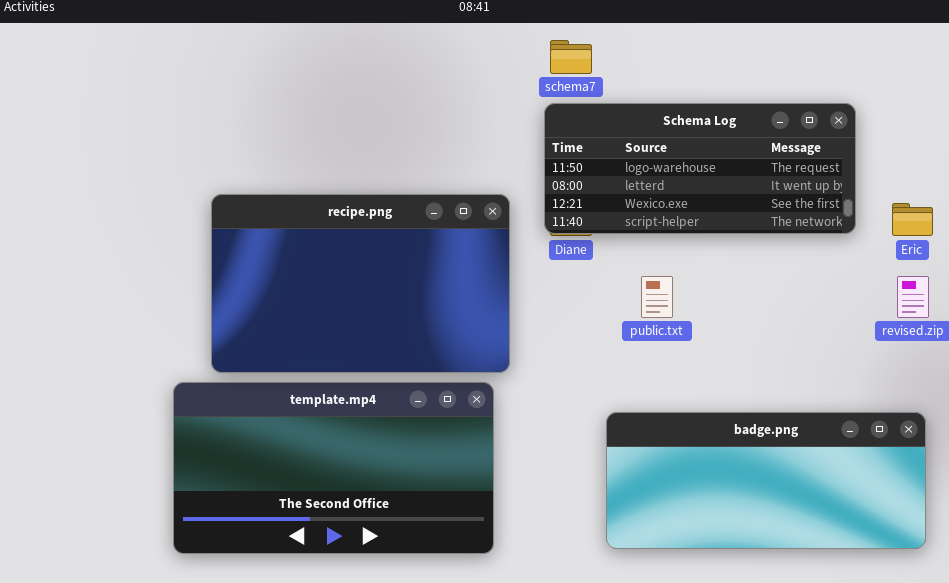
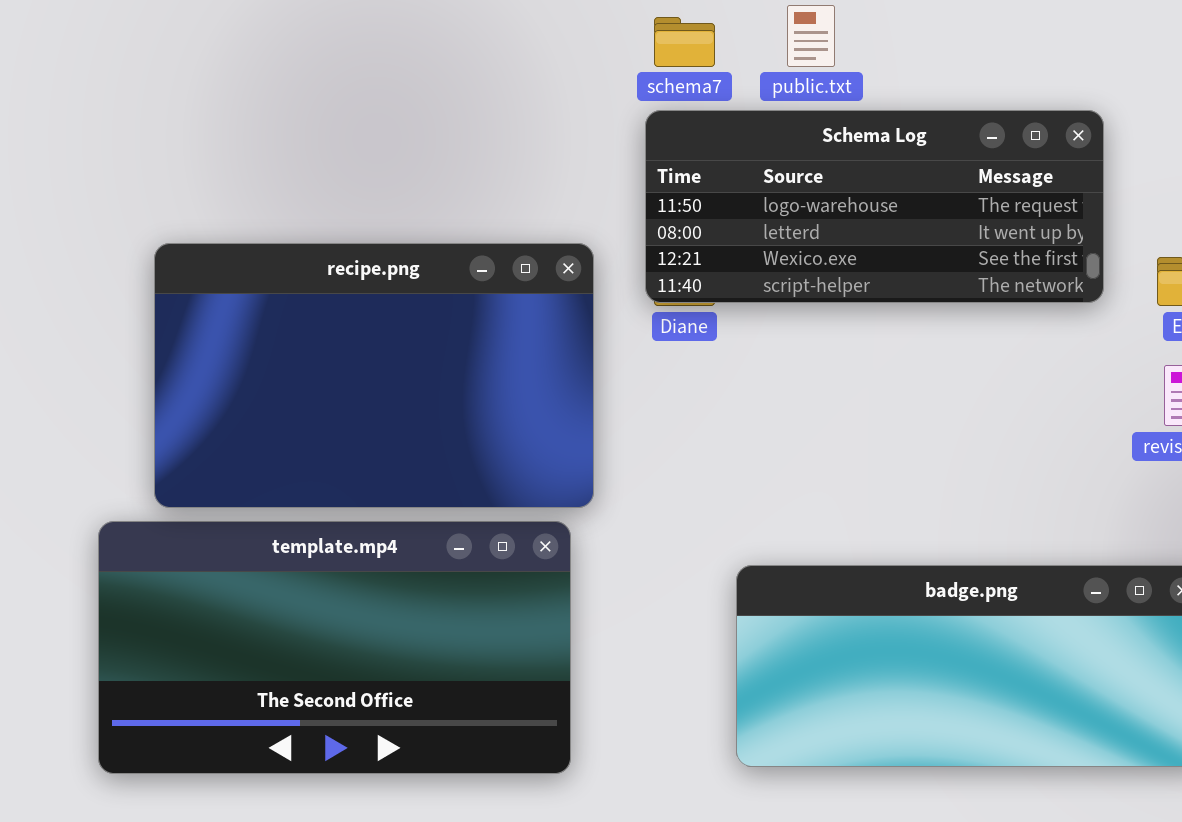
public.txt: [641,276,673,318] -> [787,5,835,67], moved

